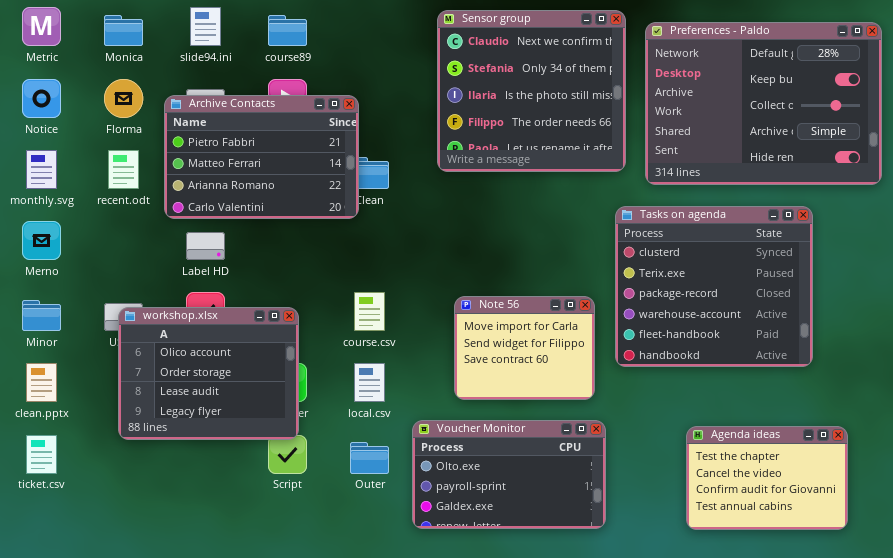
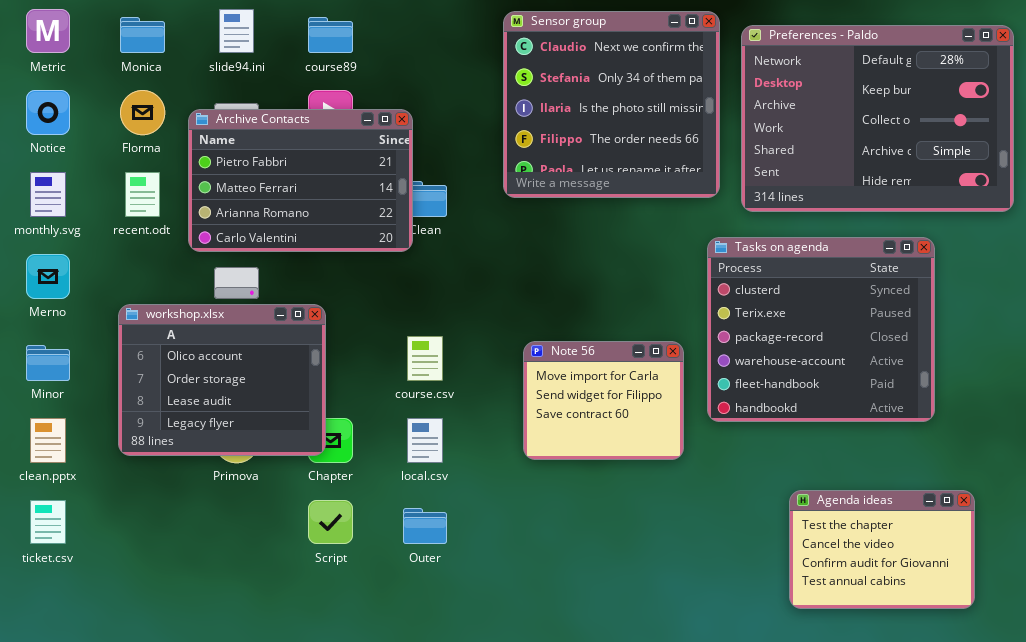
workshop.xlsx: [118,307,299,440] -> [118,304,326,456], moved
Voucher Monitor: [412,420,606,529] -> none, closed

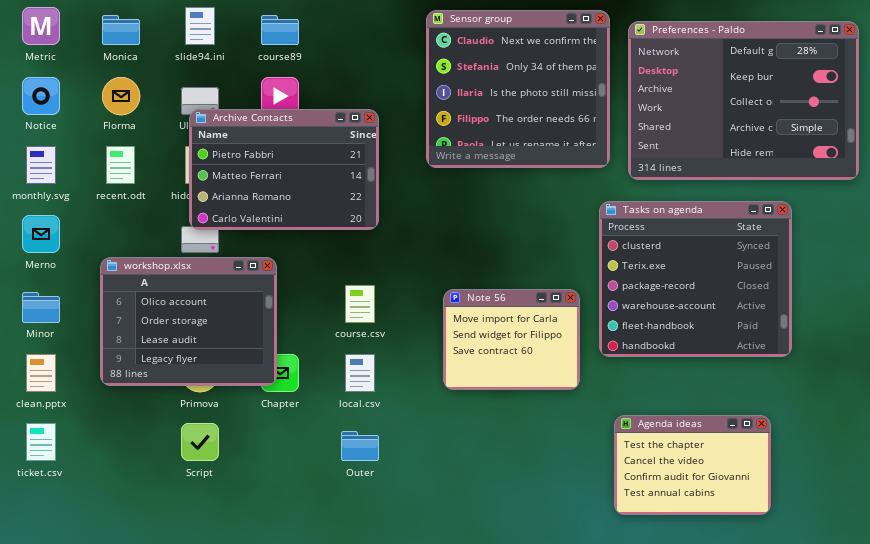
Archive Contacts: [188,109,413,252] -> [189,109,379,230], moved
Agenda ideas: [789,490,975,609] -> [614,415,771,515], moved
Script: [308,500,353,544] -> [181,423,219,461], moved

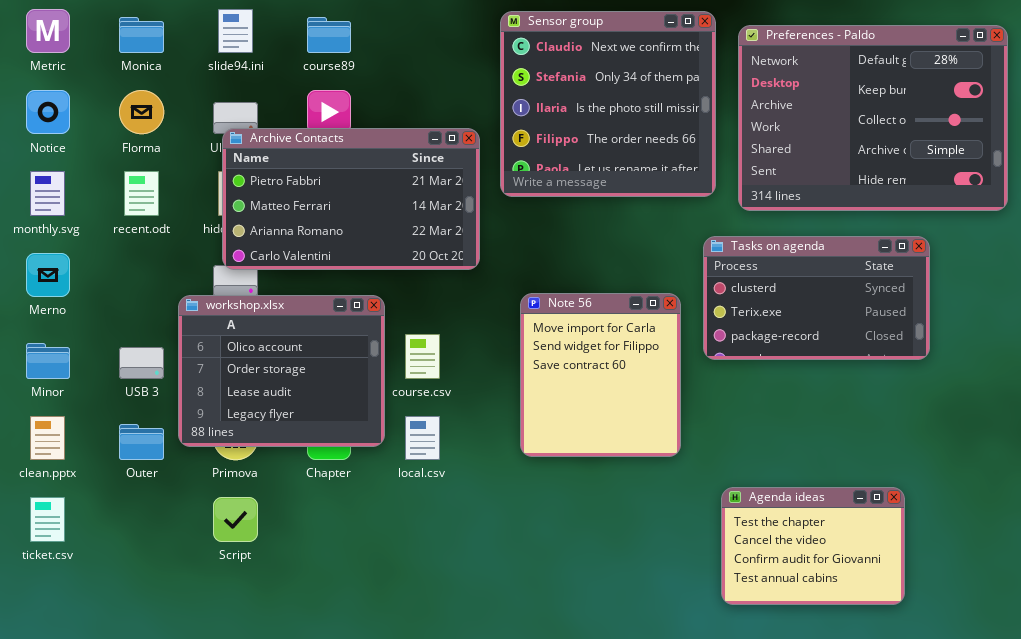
Archive Contacts: [189,109,379,230] -> [222,128,480,270], resized
Tasks on agenda: [599,201,792,357] -> [703,236,930,360], resized
workshop.xlsx: [100,257,277,386] -> [178,295,385,447], moved
Note 56: [443,289,580,390] -> [520,293,681,457], resized
Outer: [341,431,379,461] -> [119,424,164,460], moved

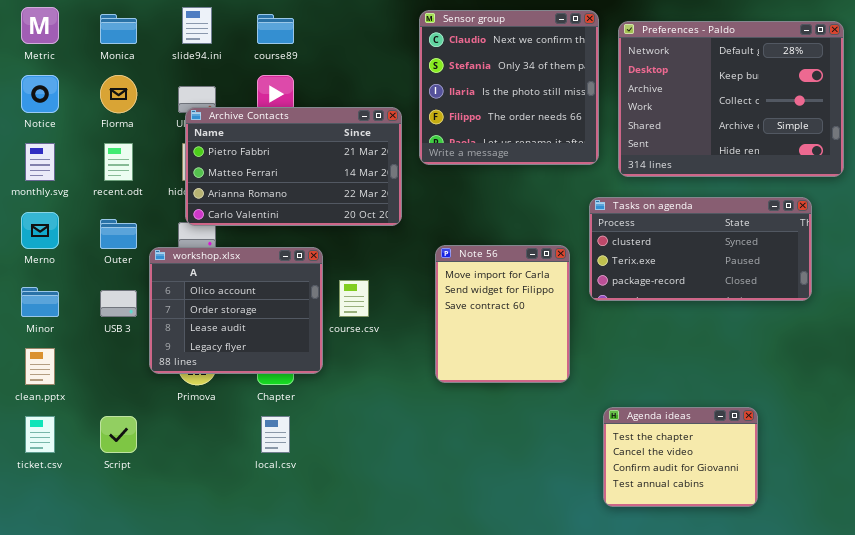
Tasks on agenda: [703,236,930,360] -> [589,197,812,301], resized
local.csv: [405,416,440,460] -> [261,416,290,453], moved
Outer: [119,424,164,460] -> [100,219,137,249], moved
Script: [213,497,258,542] -> [100,416,137,453], moved

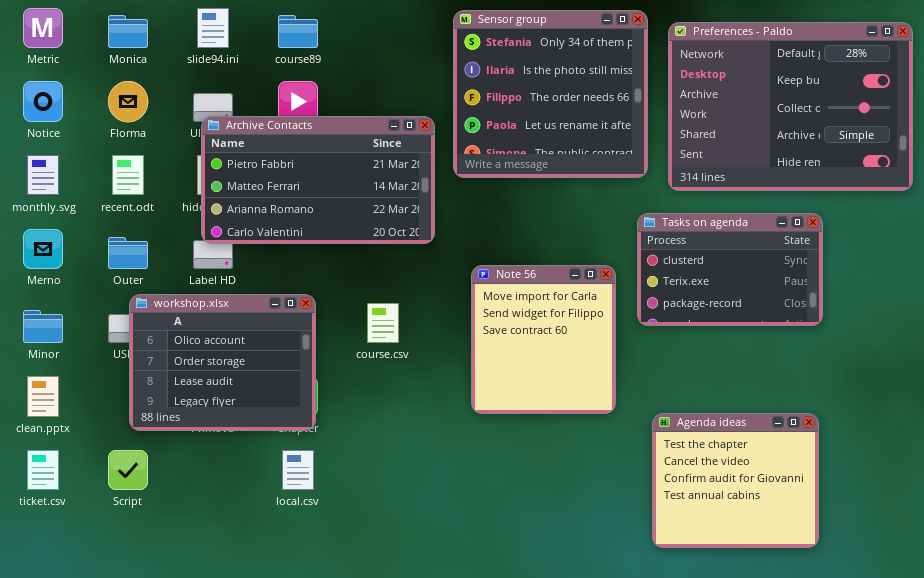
Sensor group: [419,10,599,165] -> [453,10,648,178], scrolled down 1 row
Tasks on agenda: [589,197,812,301] -> [637,213,823,326], resized
workshop.xlsx: [149,247,323,374] -> [129,294,316,431], moved
Agenda ideas: [603,407,758,507] -> [652,413,819,548], resized

